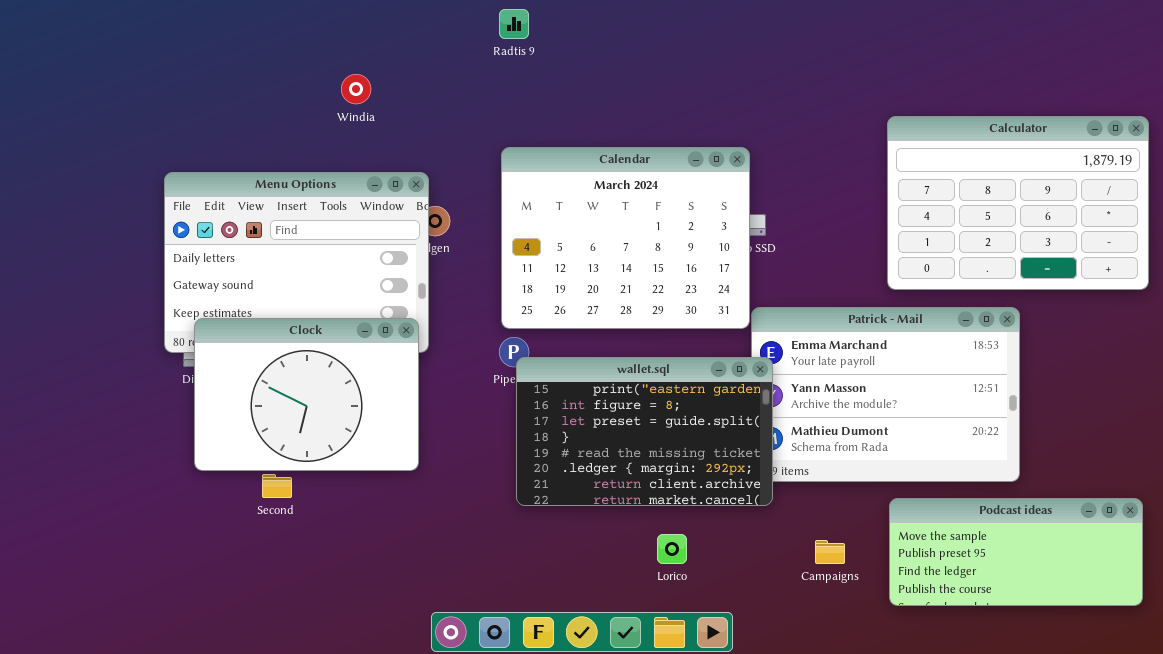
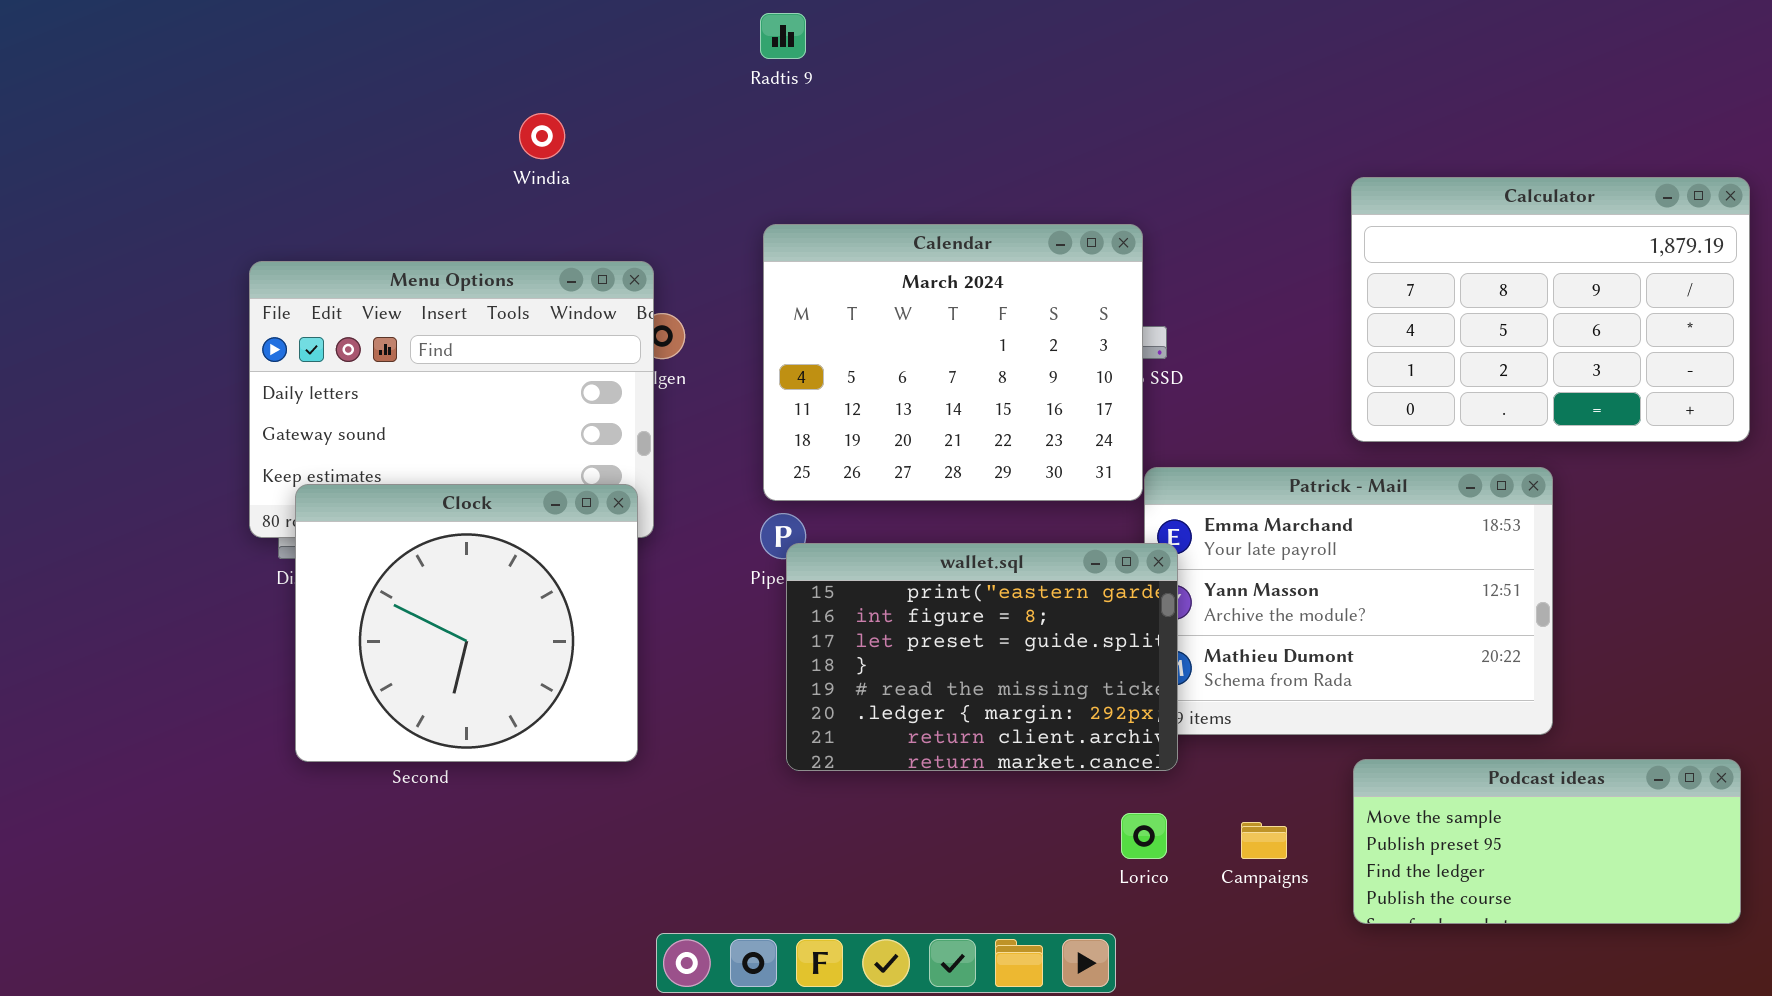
Clock: [194,318,419,471] -> [295,484,638,762], resized
Lorico: [657,534,687,564] -> [1121,813,1167,859], moved

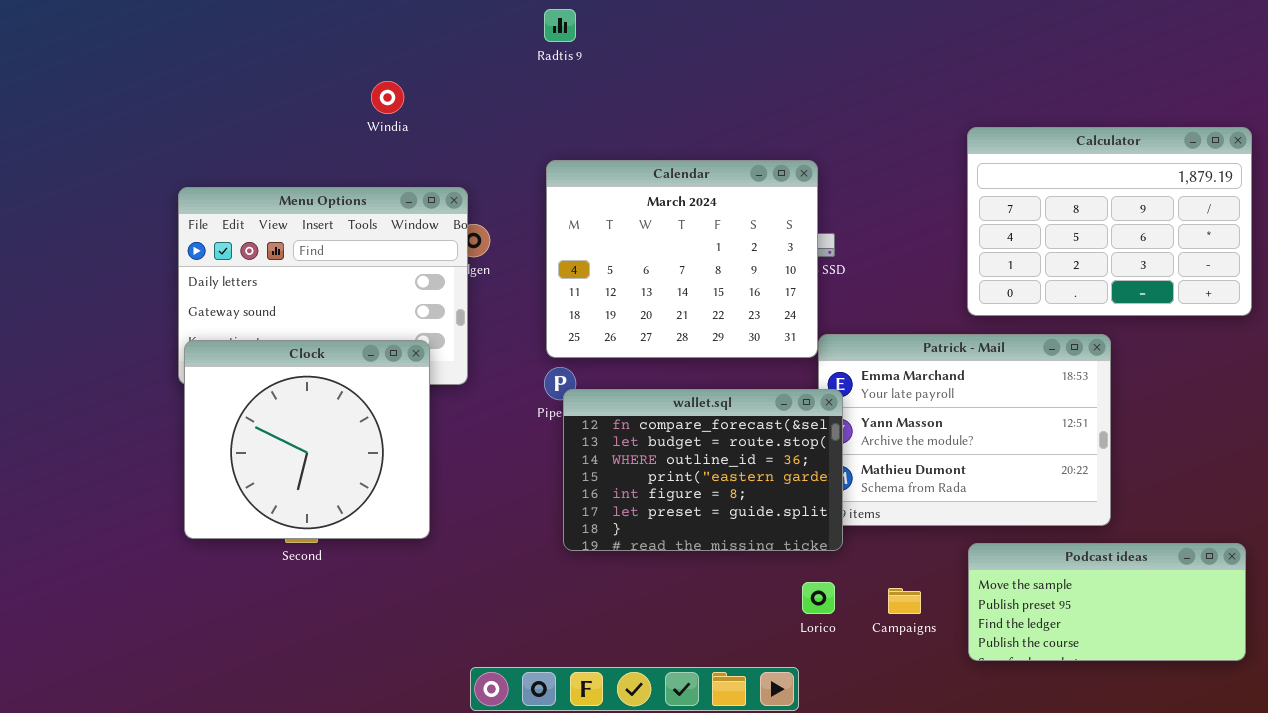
Clock: [295,484,638,762] -> [184,340,430,539], moved
wallet.sql: [786,543,1178,771] -> [563,389,843,551], scrolled up 3 rows

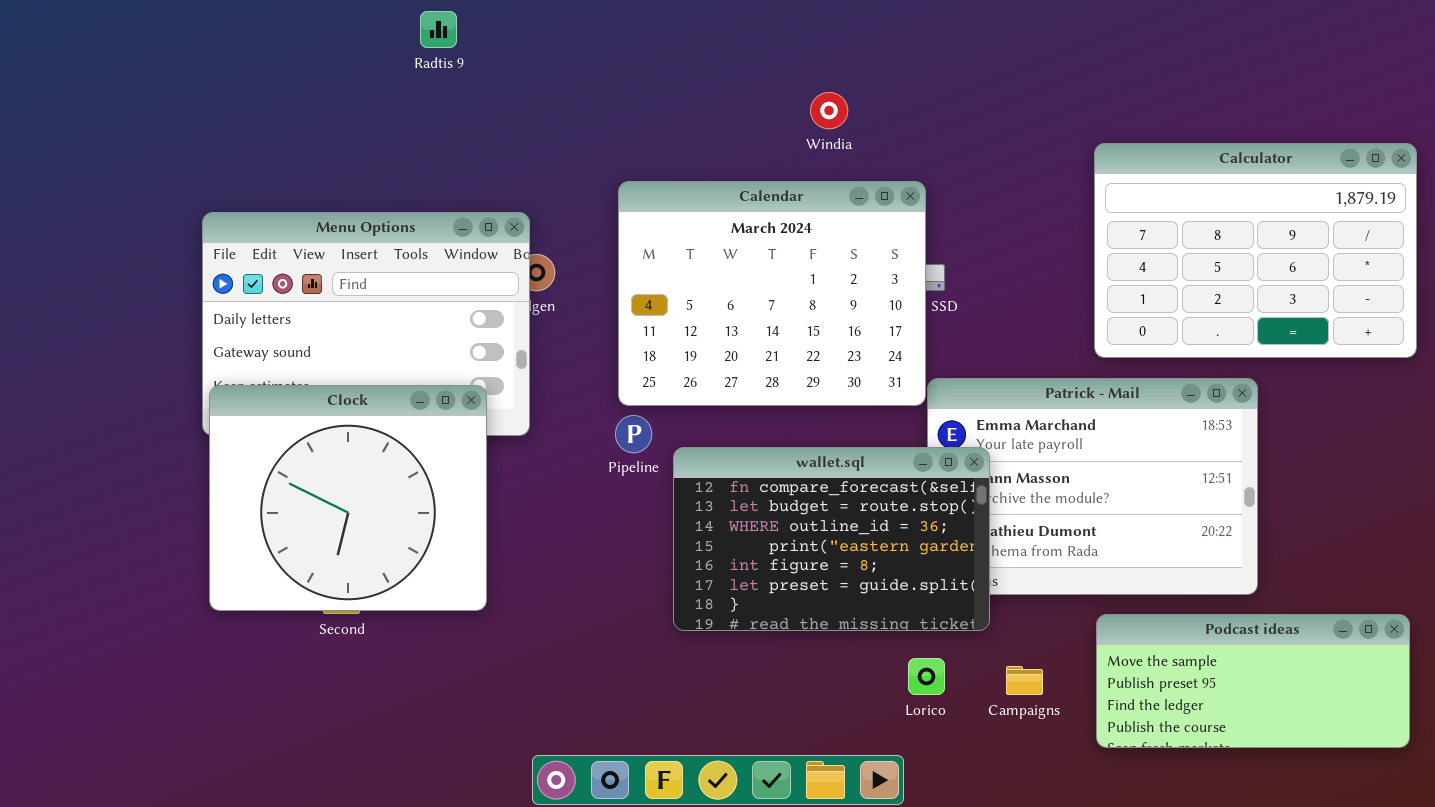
Radtis 9: [544,9,576,42] -> [420,11,457,48], moved
Windia: [371,81,404,114] -> [810,92,848,129], moved
wallet.sql: [563,389,843,551] -> [673,447,990,631], moved

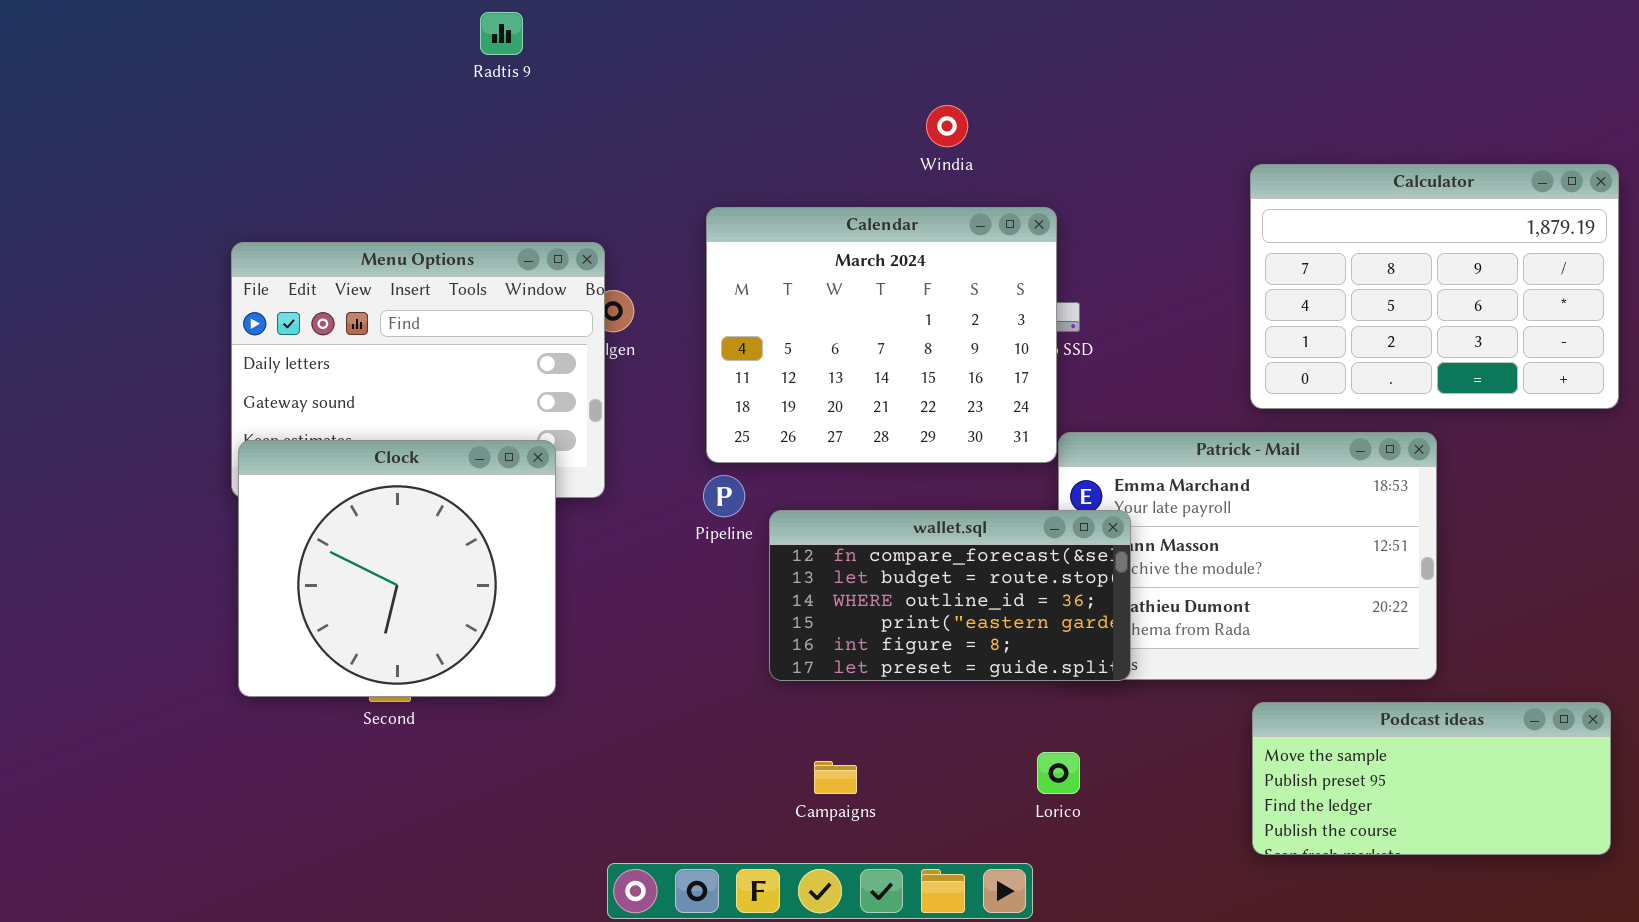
wallet.sql: [673,447,990,631] -> [769,510,1131,681], resized
Campaigns: [1006,666,1043,695] -> [814,761,857,794], moved

